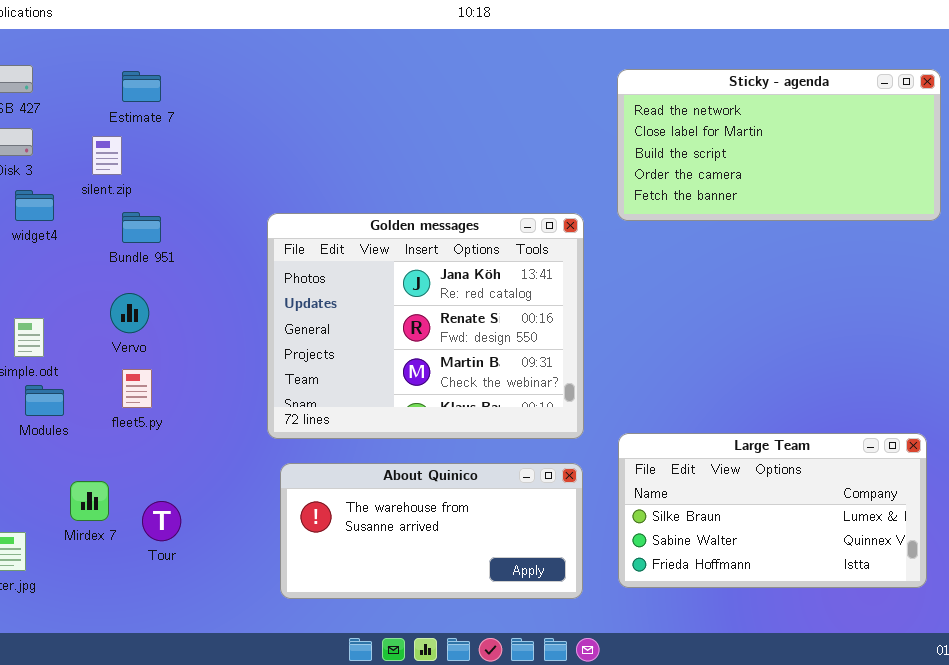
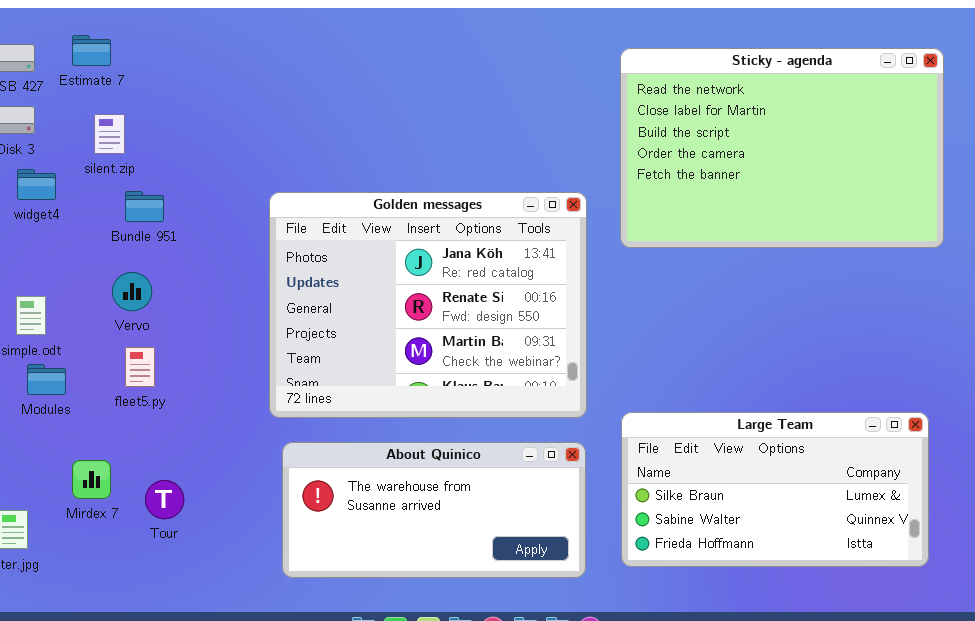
Sticky - agenda: [617,69,941,221] -> [620,48,944,248], resized
Estimate 7: [122,71,161,102] -> [72,35,111,66], moved

